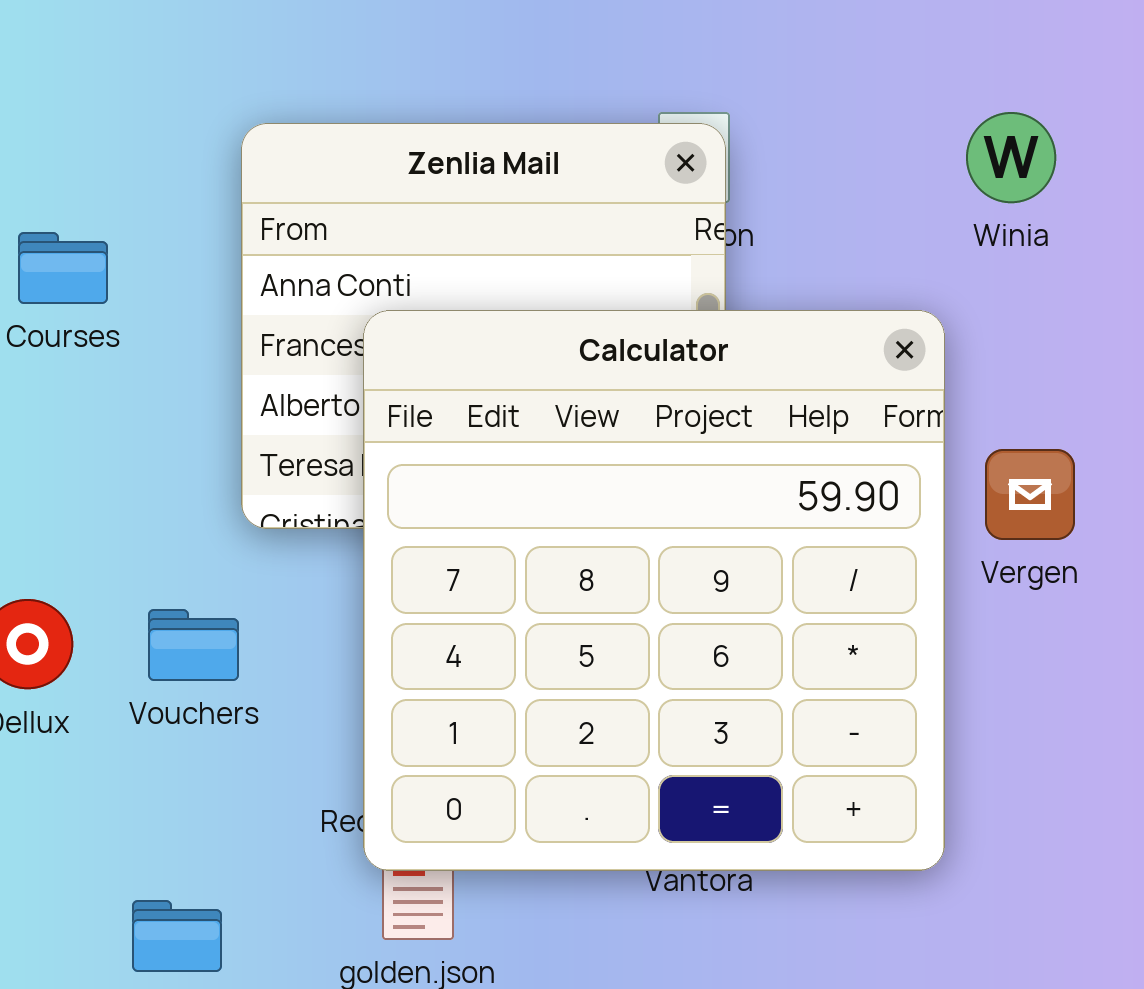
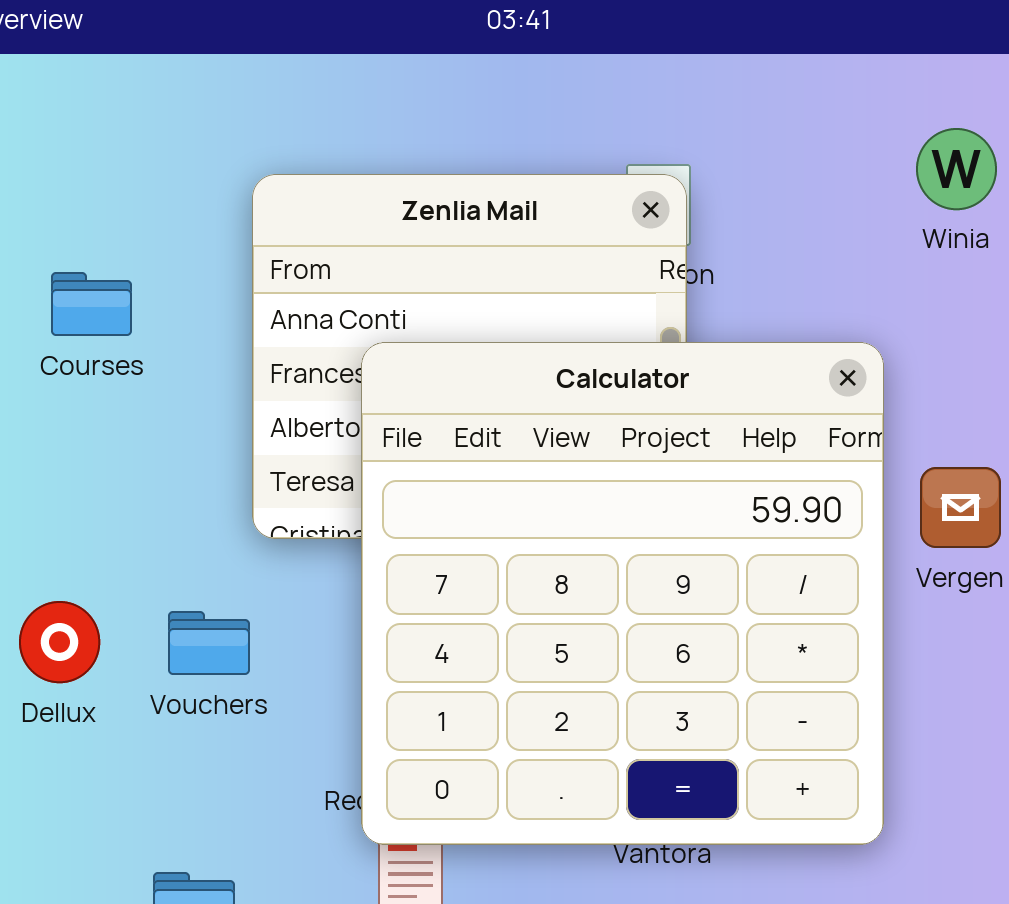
Winia: [966,112,1056,203] -> [916,128,997,210], moved

